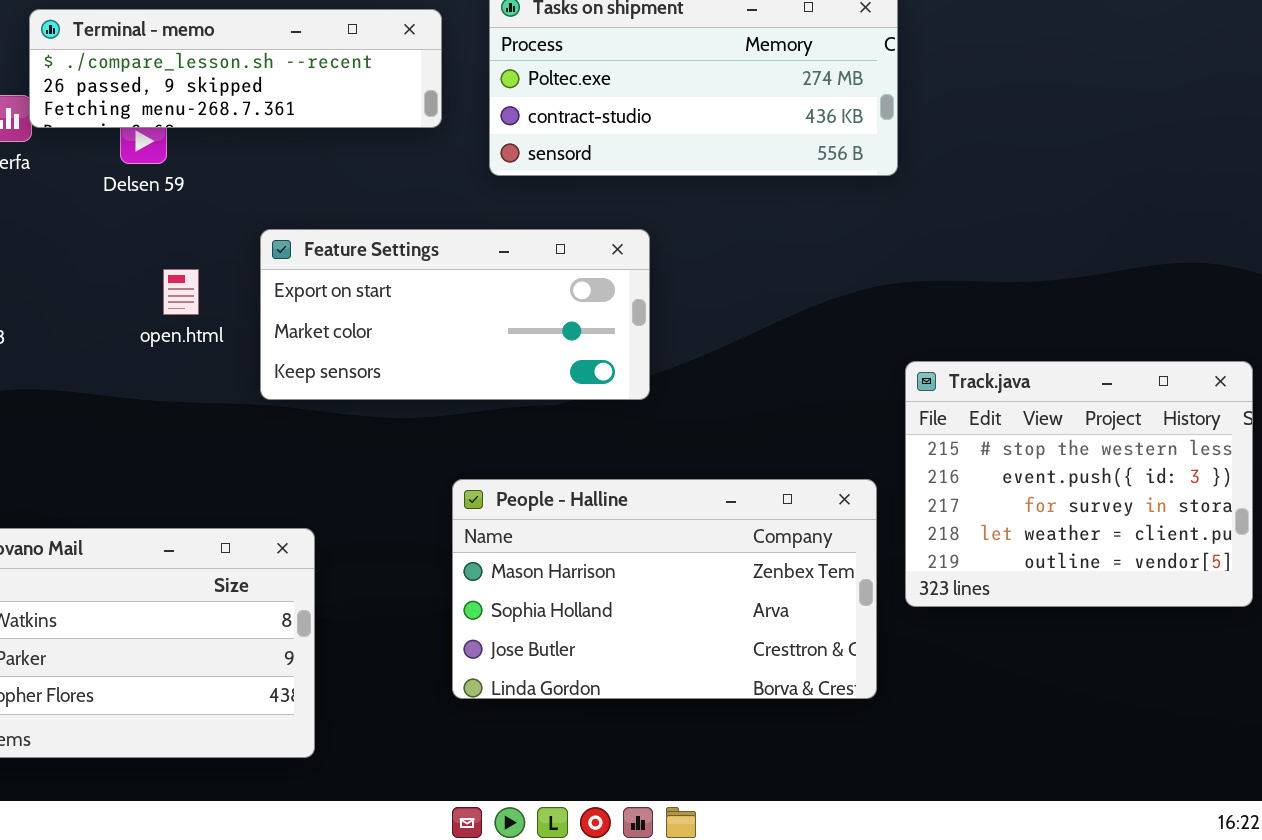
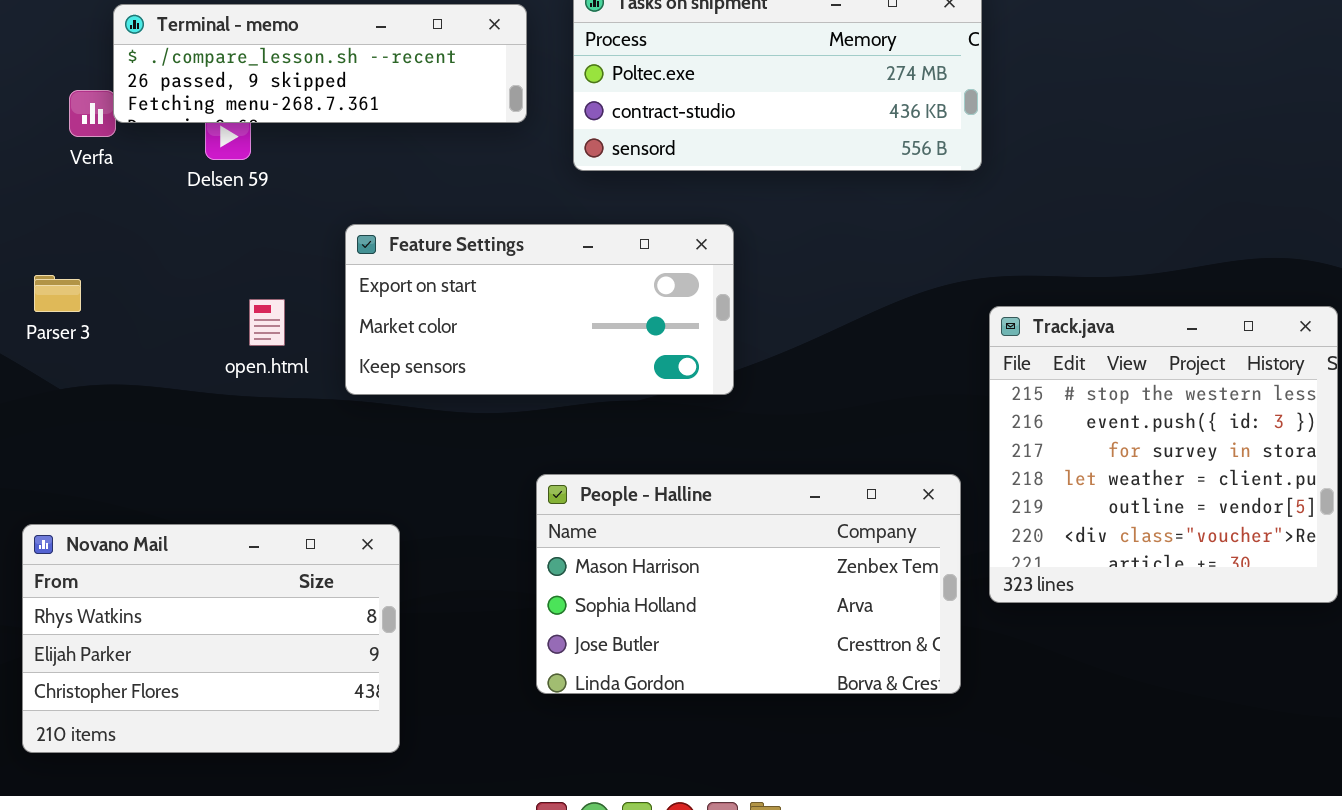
open.html: [163,269,199,315] -> [249,299,285,346], moved
Track.java: [905,361,1253,607] -> [989,306,1338,603], resized

